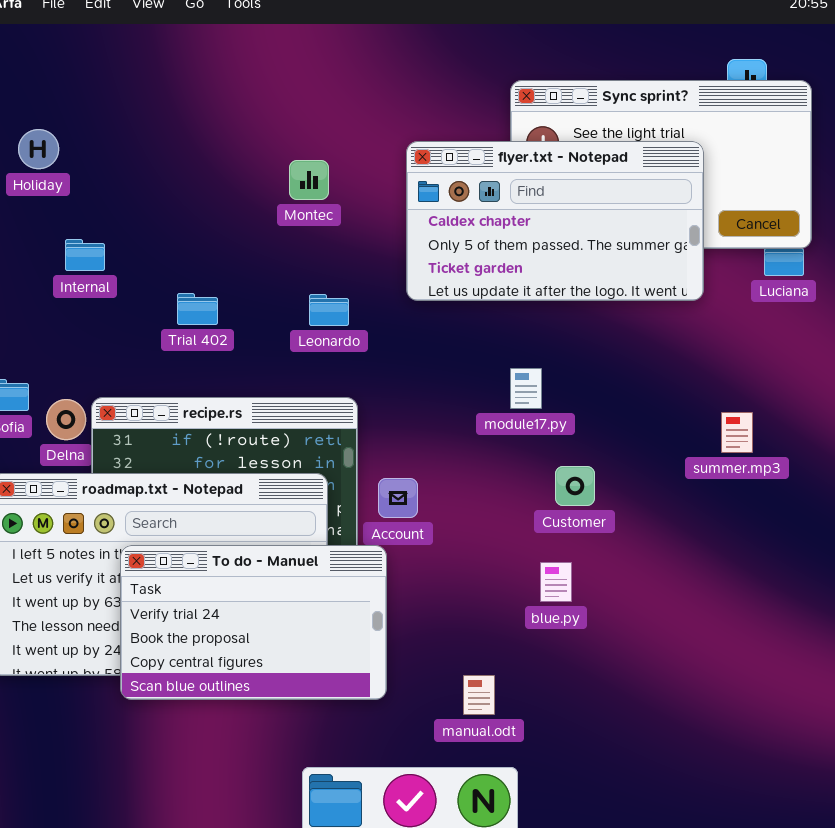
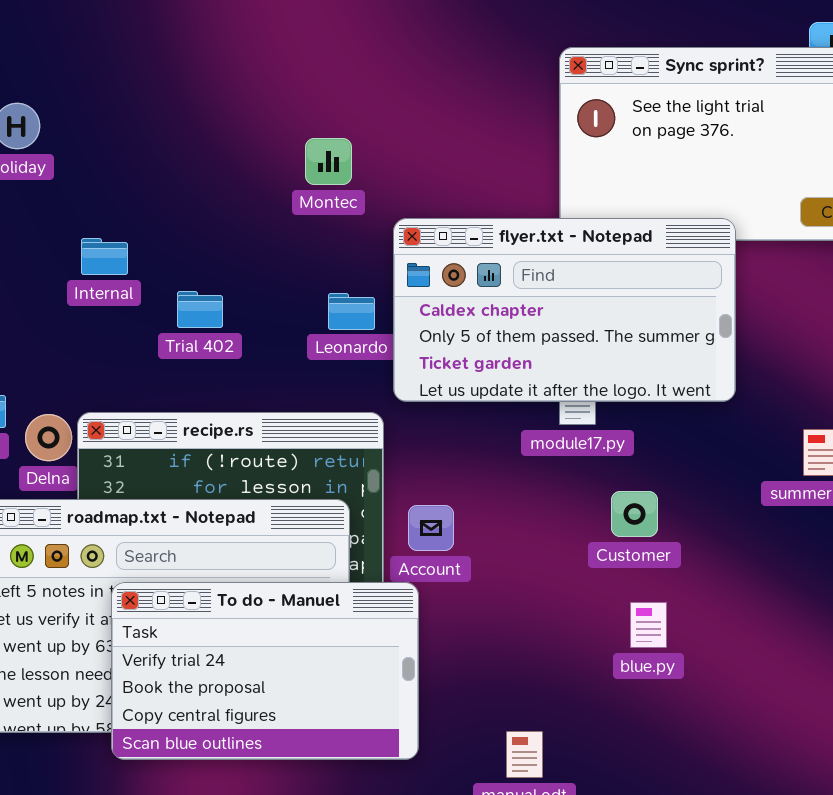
flyer.txt - Notepad: [406,141,704,301] -> [393,218,736,402], moved
Internal: [65,239,105,271] -> [81,238,128,275], moved
blue.py: [540,562,572,602] -> [630,602,667,648], moved

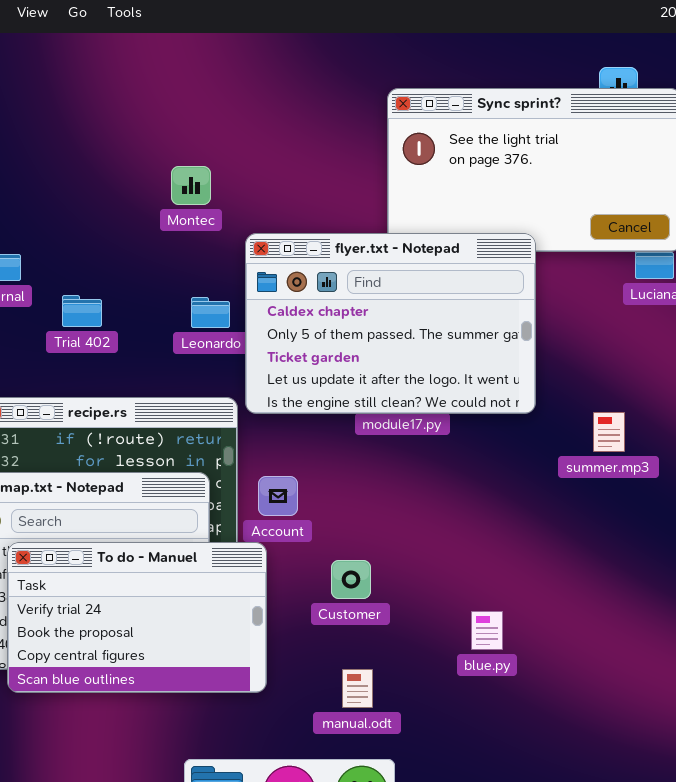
flyer.txt - Notepad: [393,218,736,402] -> [245,233,536,414], resized
Customer: [611,491,658,537] -> [331,560,371,599], moved
blue.py: [630,602,667,648] -> [471,611,503,650], moved

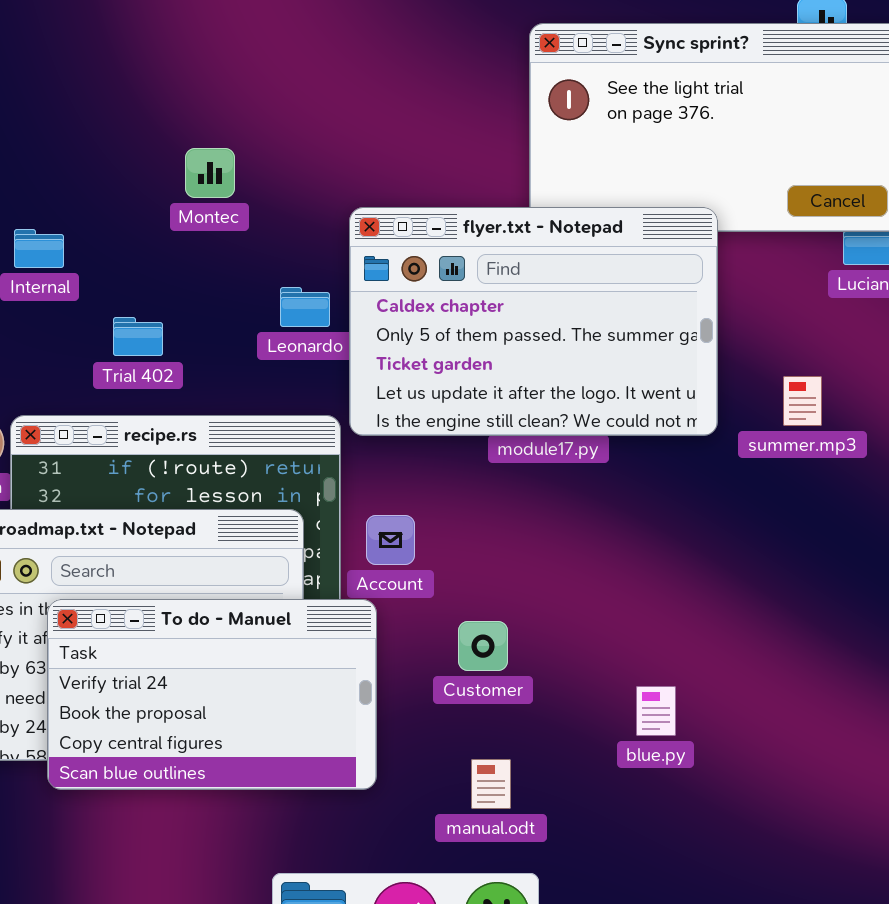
Montec: [171,166,211,205] -> [185,148,235,198], moved
Trial 402: [62,295,102,327] -> [113,317,163,356], moved
summer.mp3: [593,412,625,452] -> [783,376,822,426], moved

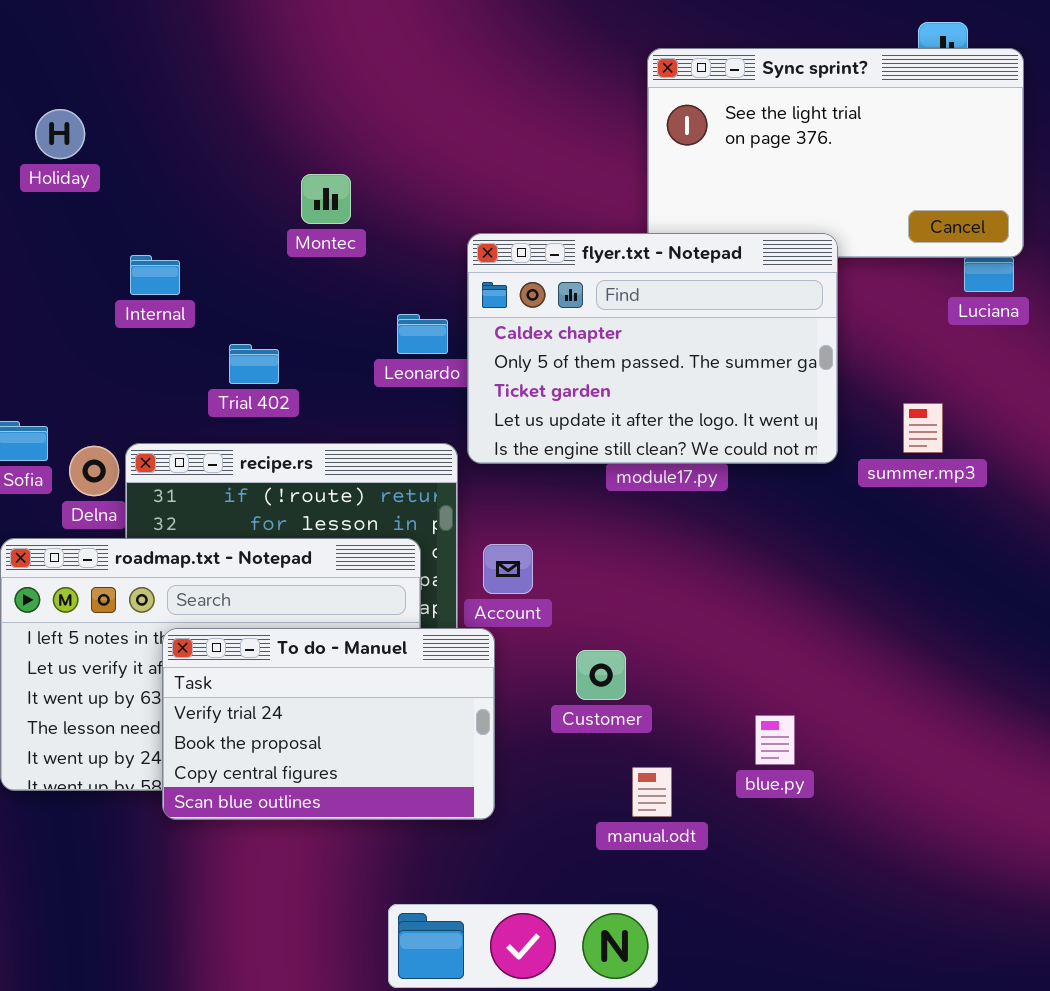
manual.odt: [471,759,511,809] -> [632,767,672,817], moved

